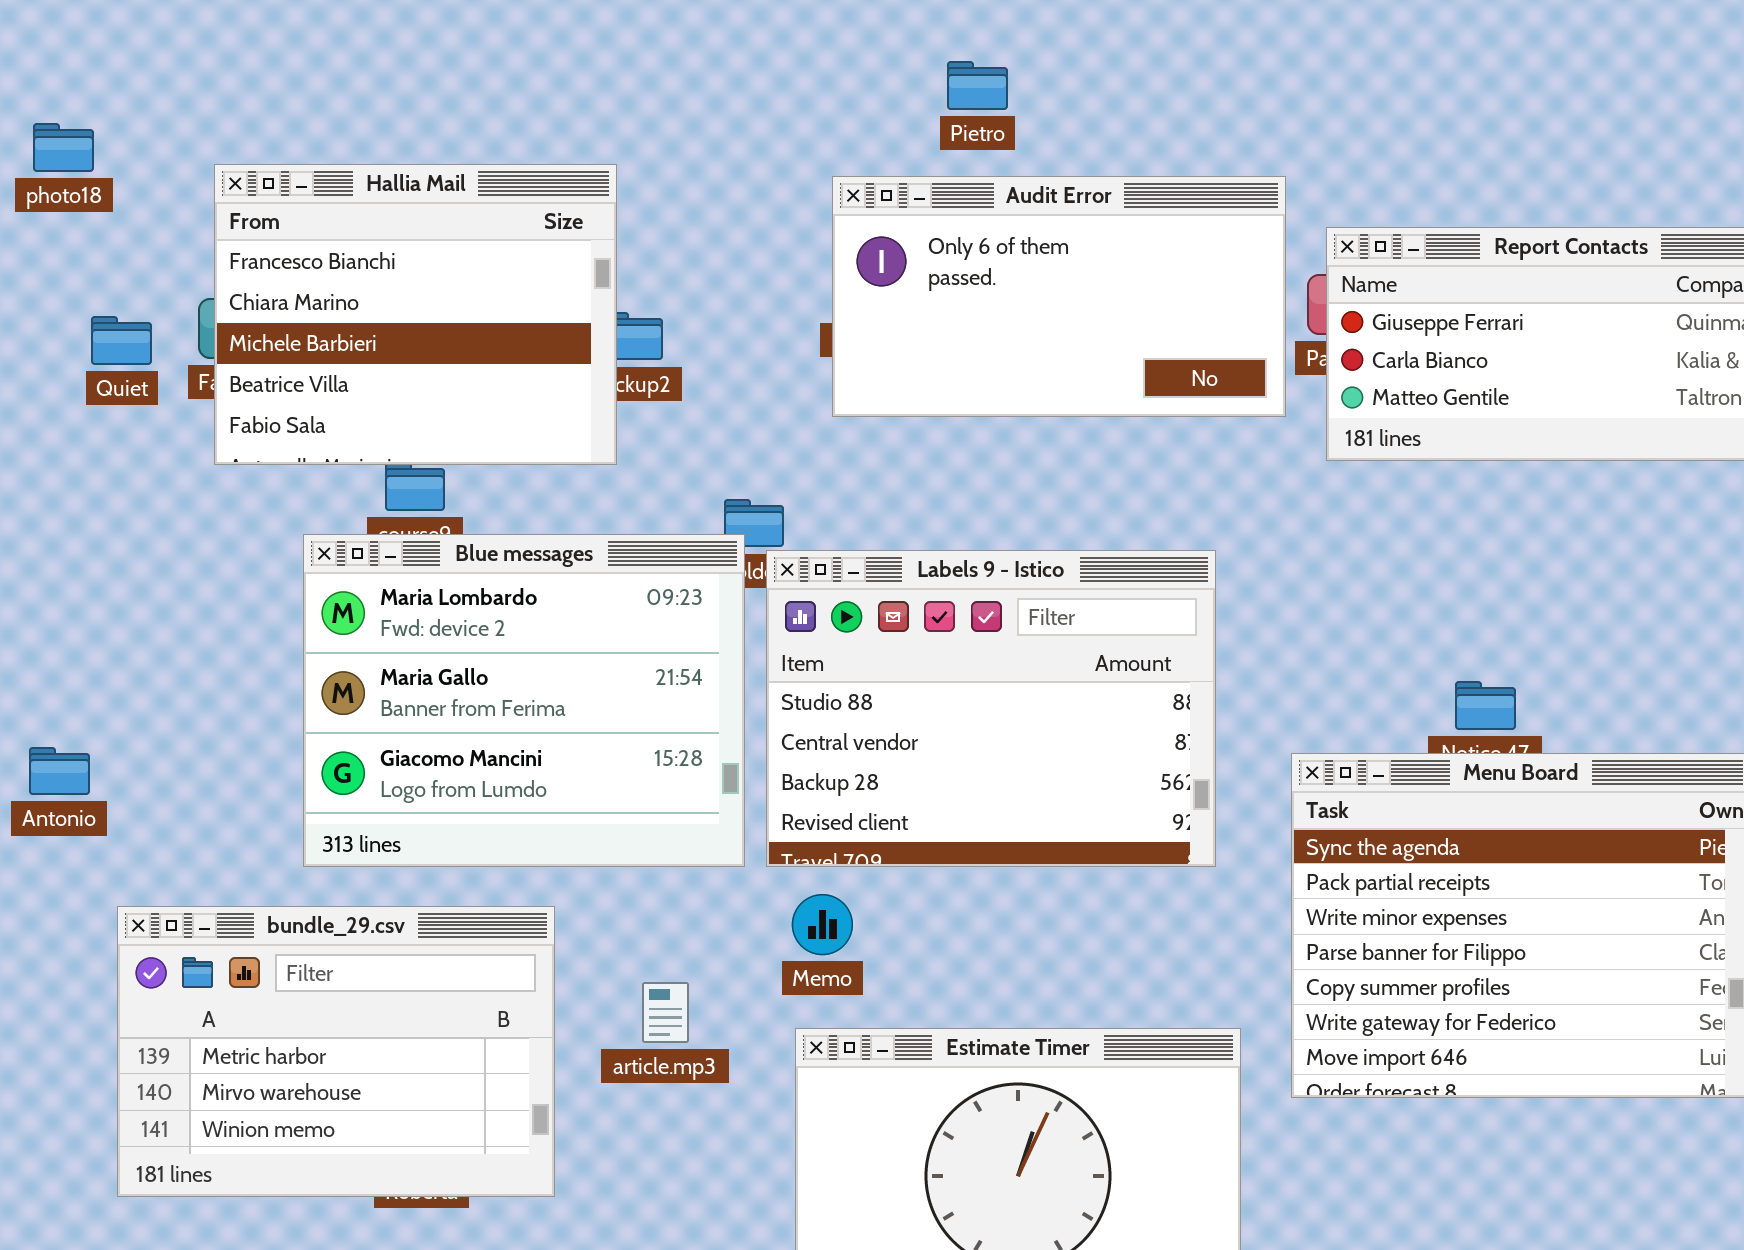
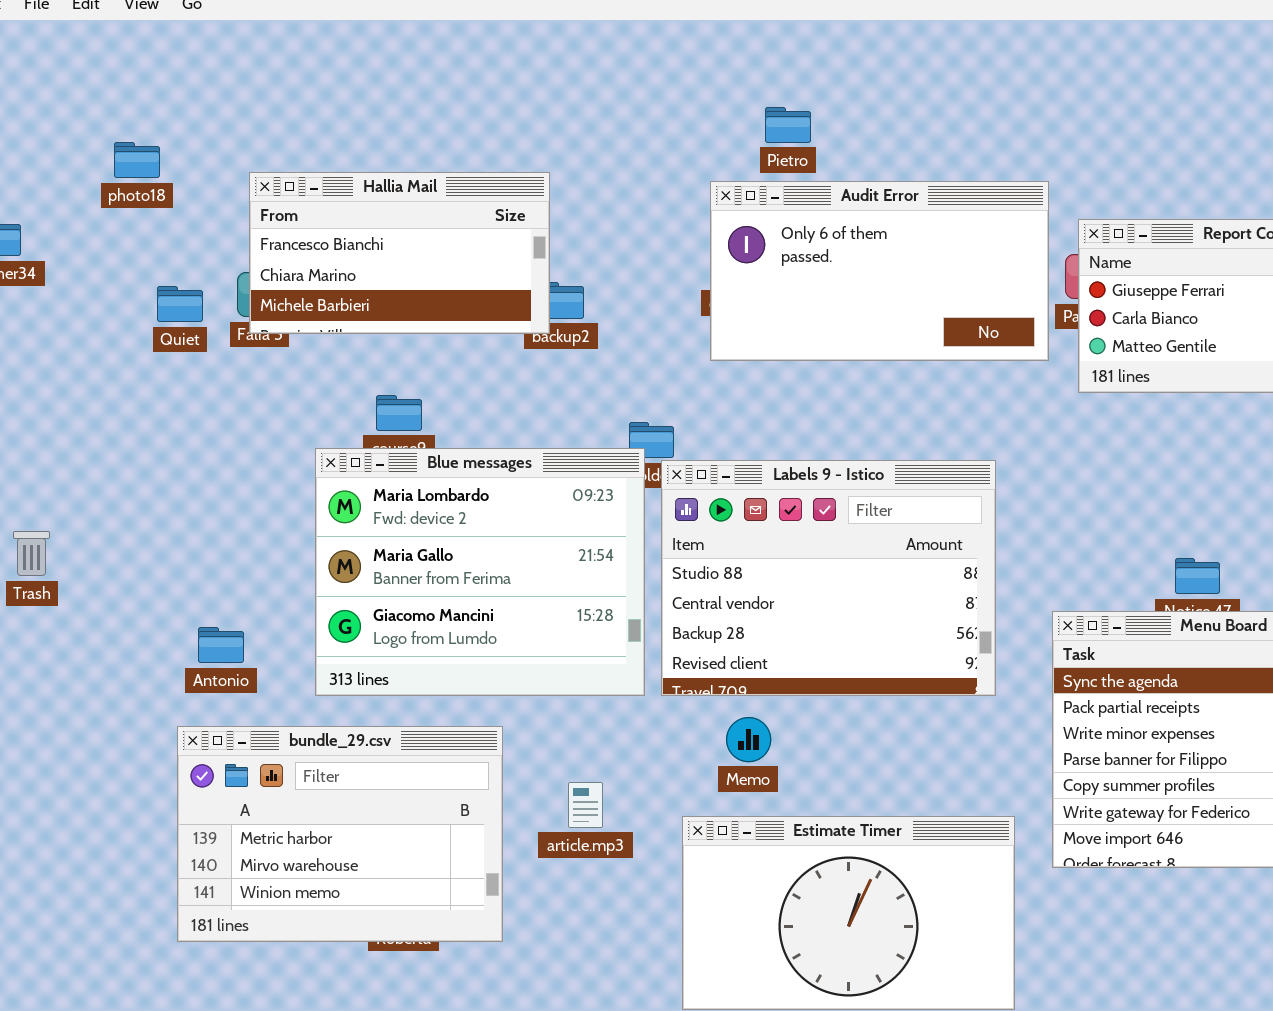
Pietro: [947,61,1008,110] -> [765,107,811,143], moved
Hallia Mail: [214,164,617,465] -> [249,172,550,334], resized
Antonio: [29,747,90,795] -> [198,627,244,663], moved
Memo: [792,894,853,955] -> [726,717,771,762], moved

